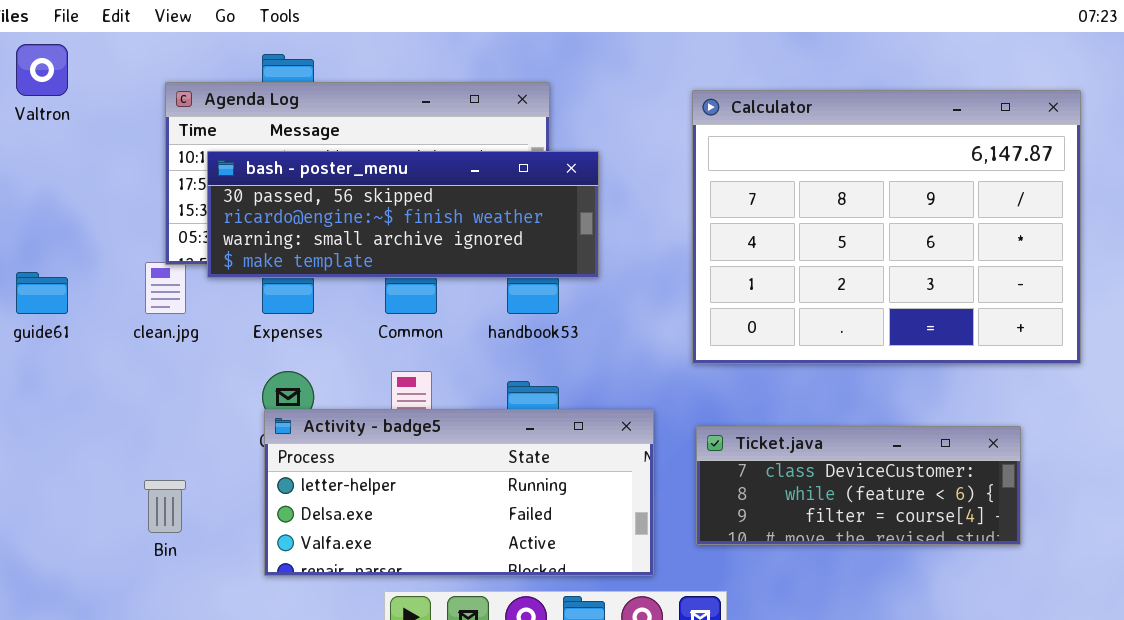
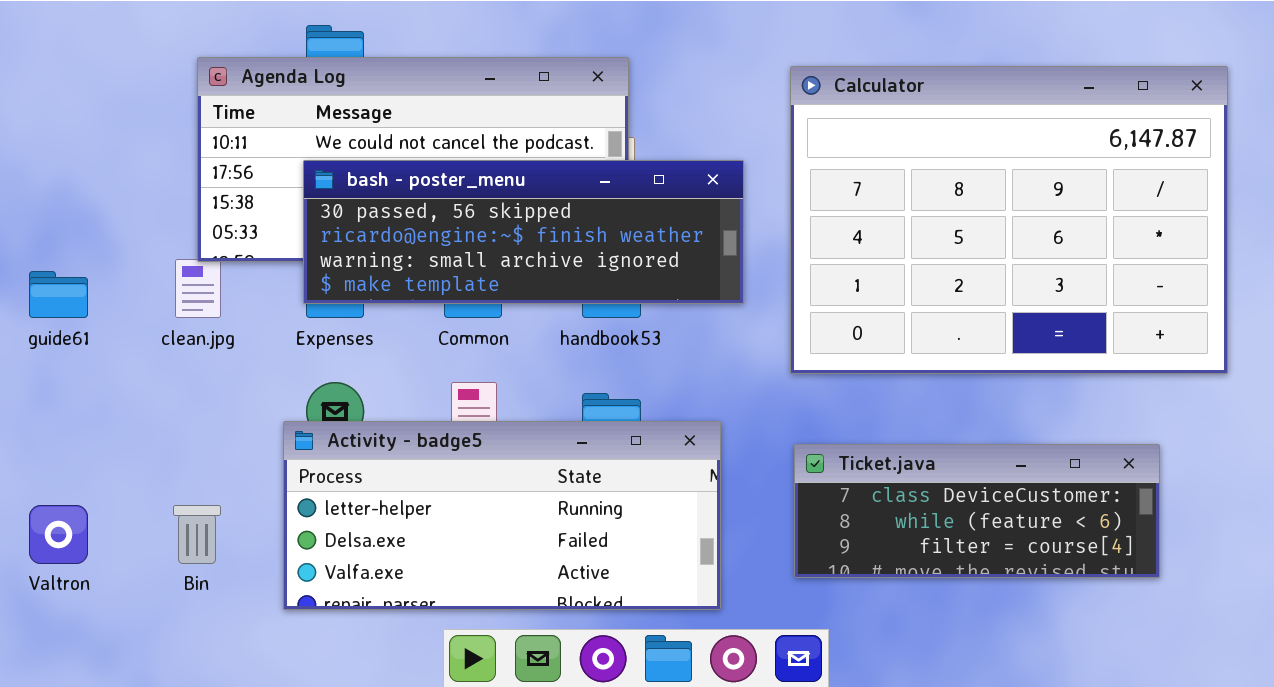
Valtron: [16,44,68,96] -> [29,505,88,564], moved
bash - poster_menu: [207,151,599,278] -> [303,160,744,304], moved
Activity - badge5: [264,409,654,576] -> [283,421,721,610], moved

